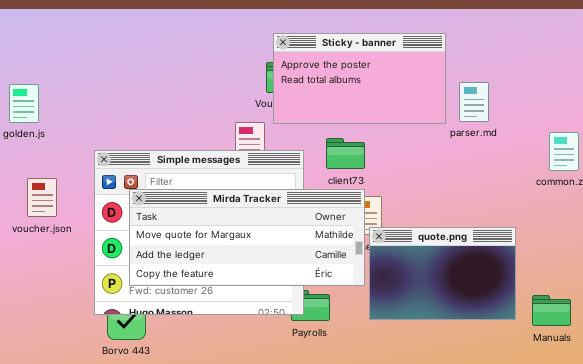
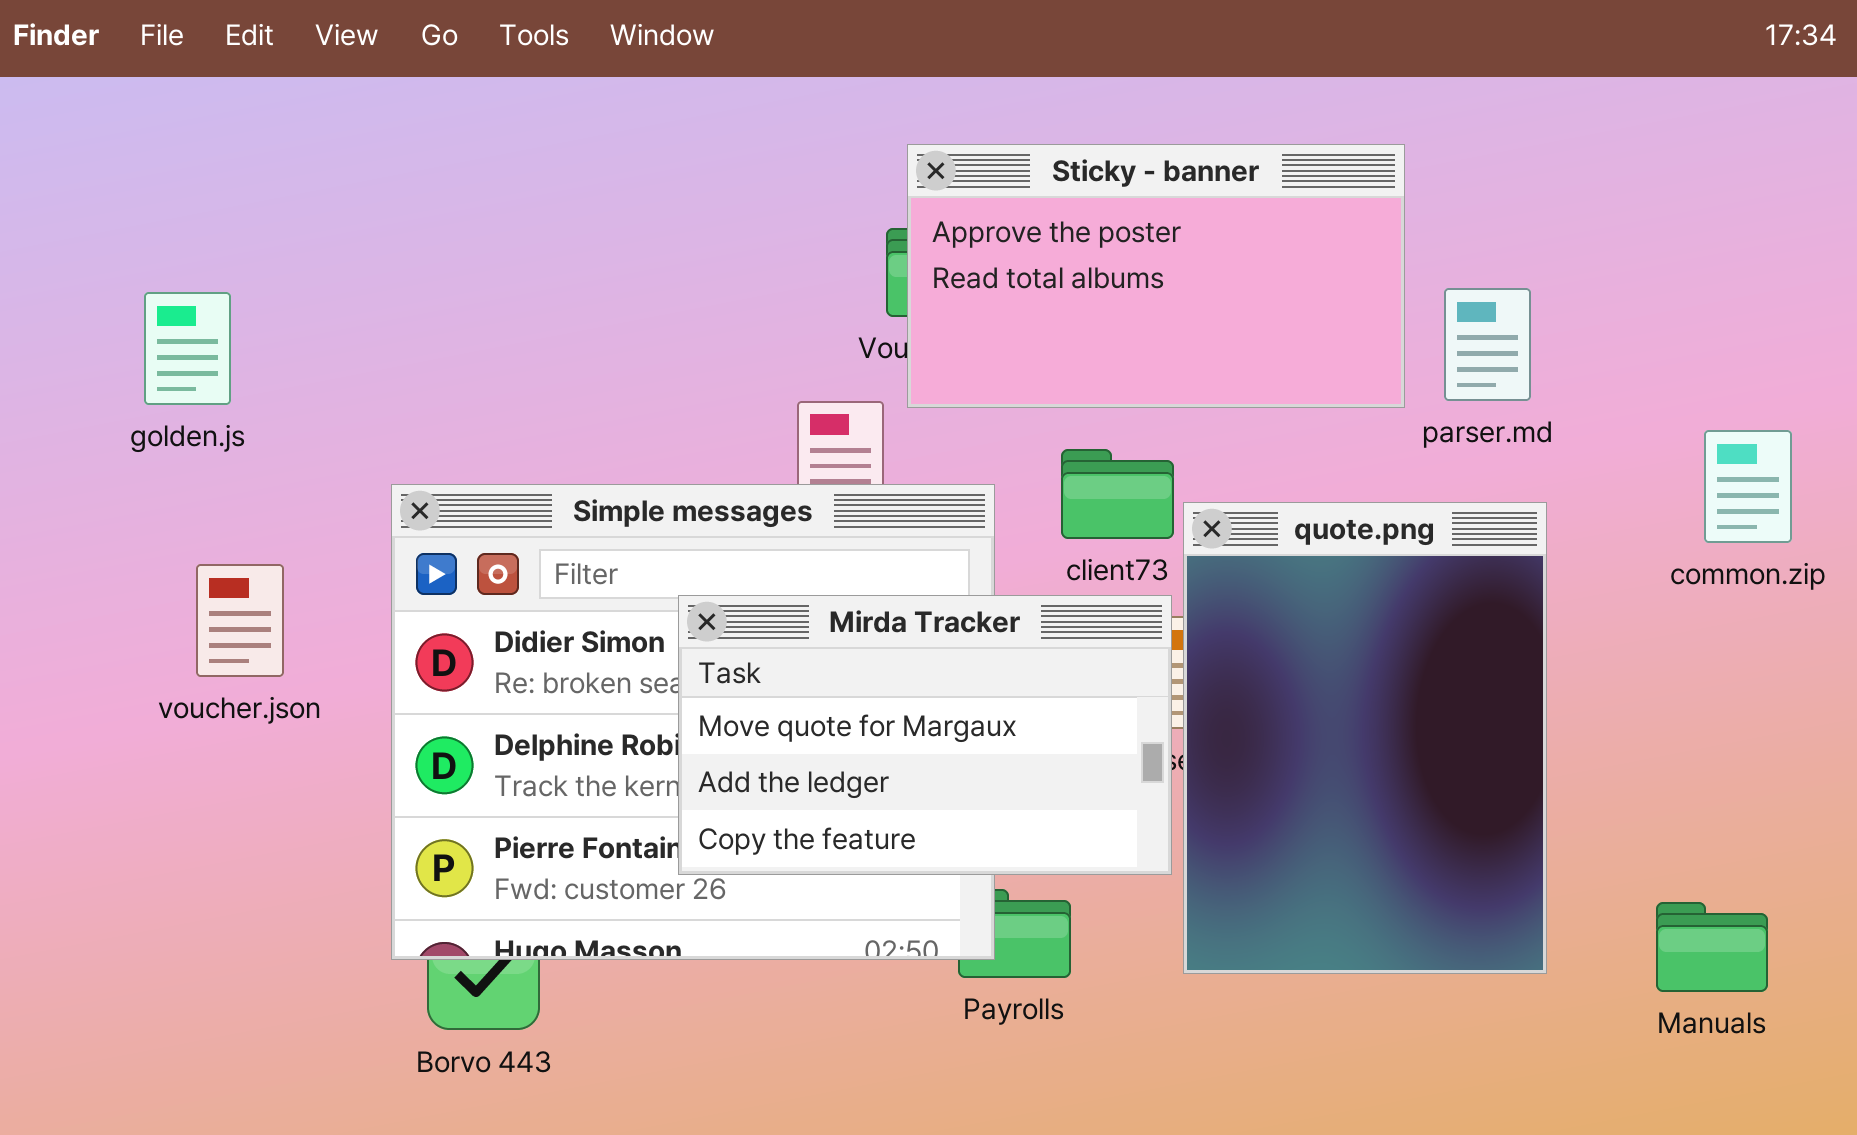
Mirda Tracker: [129,189,365,286] -> [678,595,1172,875], resized
quote.png: [369,227,516,320] -> [1183,502,1547,974], resized

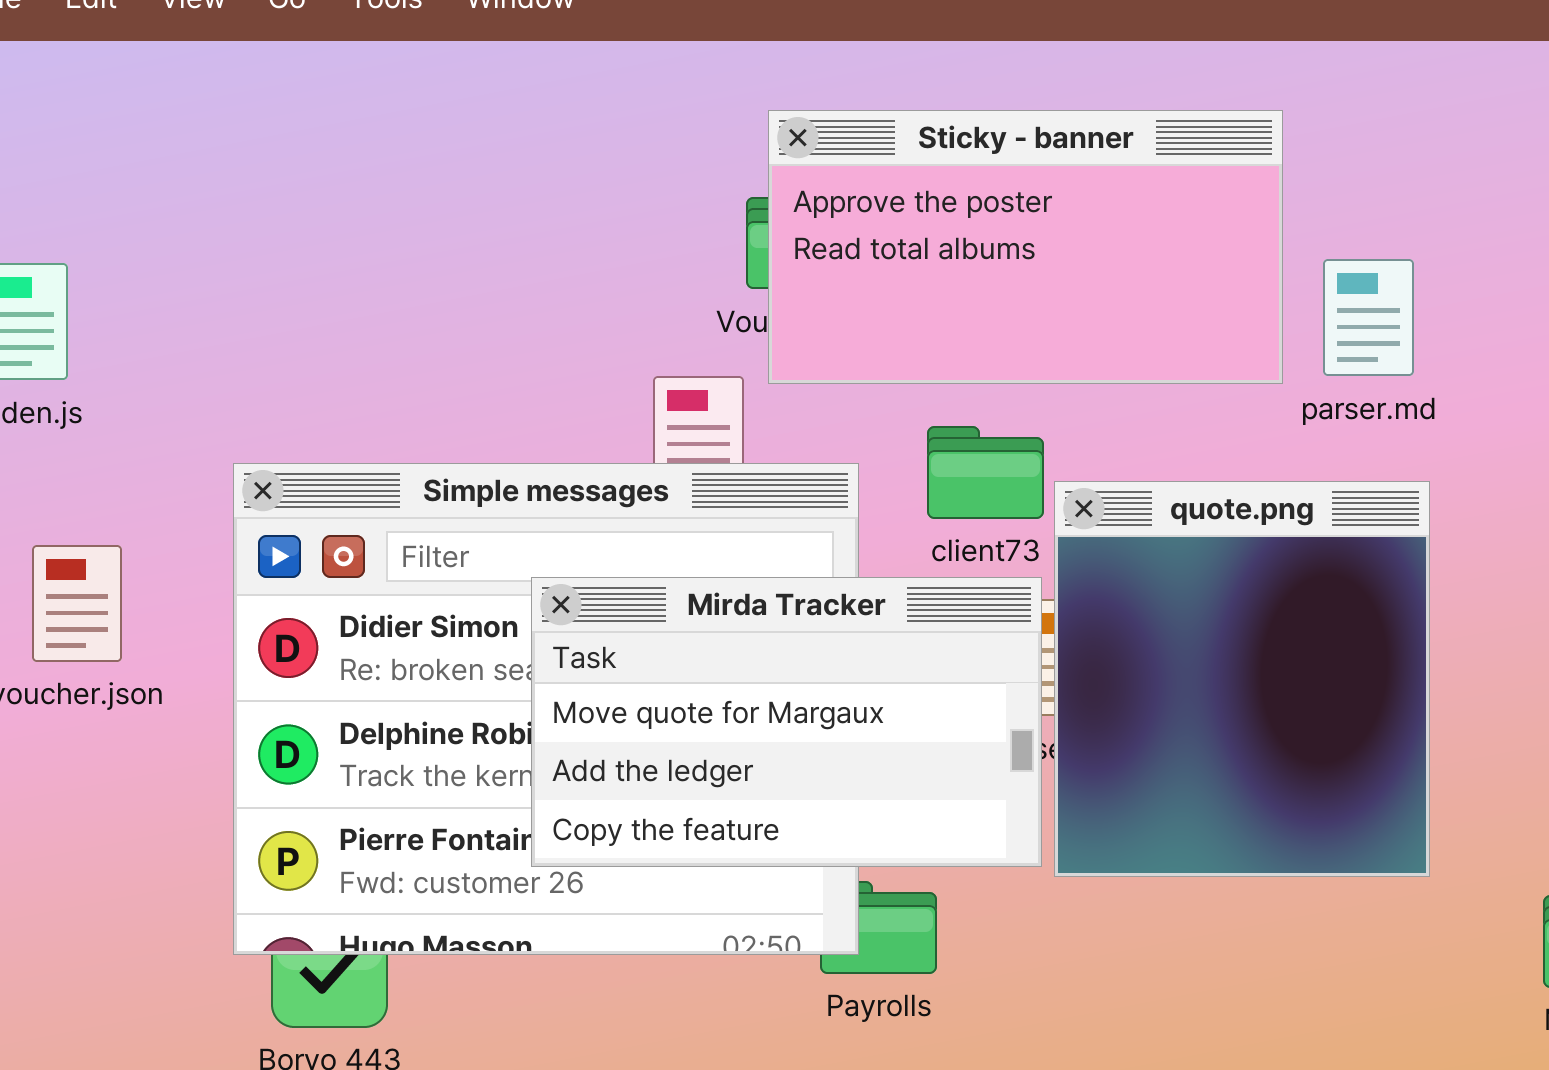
quote.png: [1183,502,1547,974] -> [1054,481,1430,877], resized

